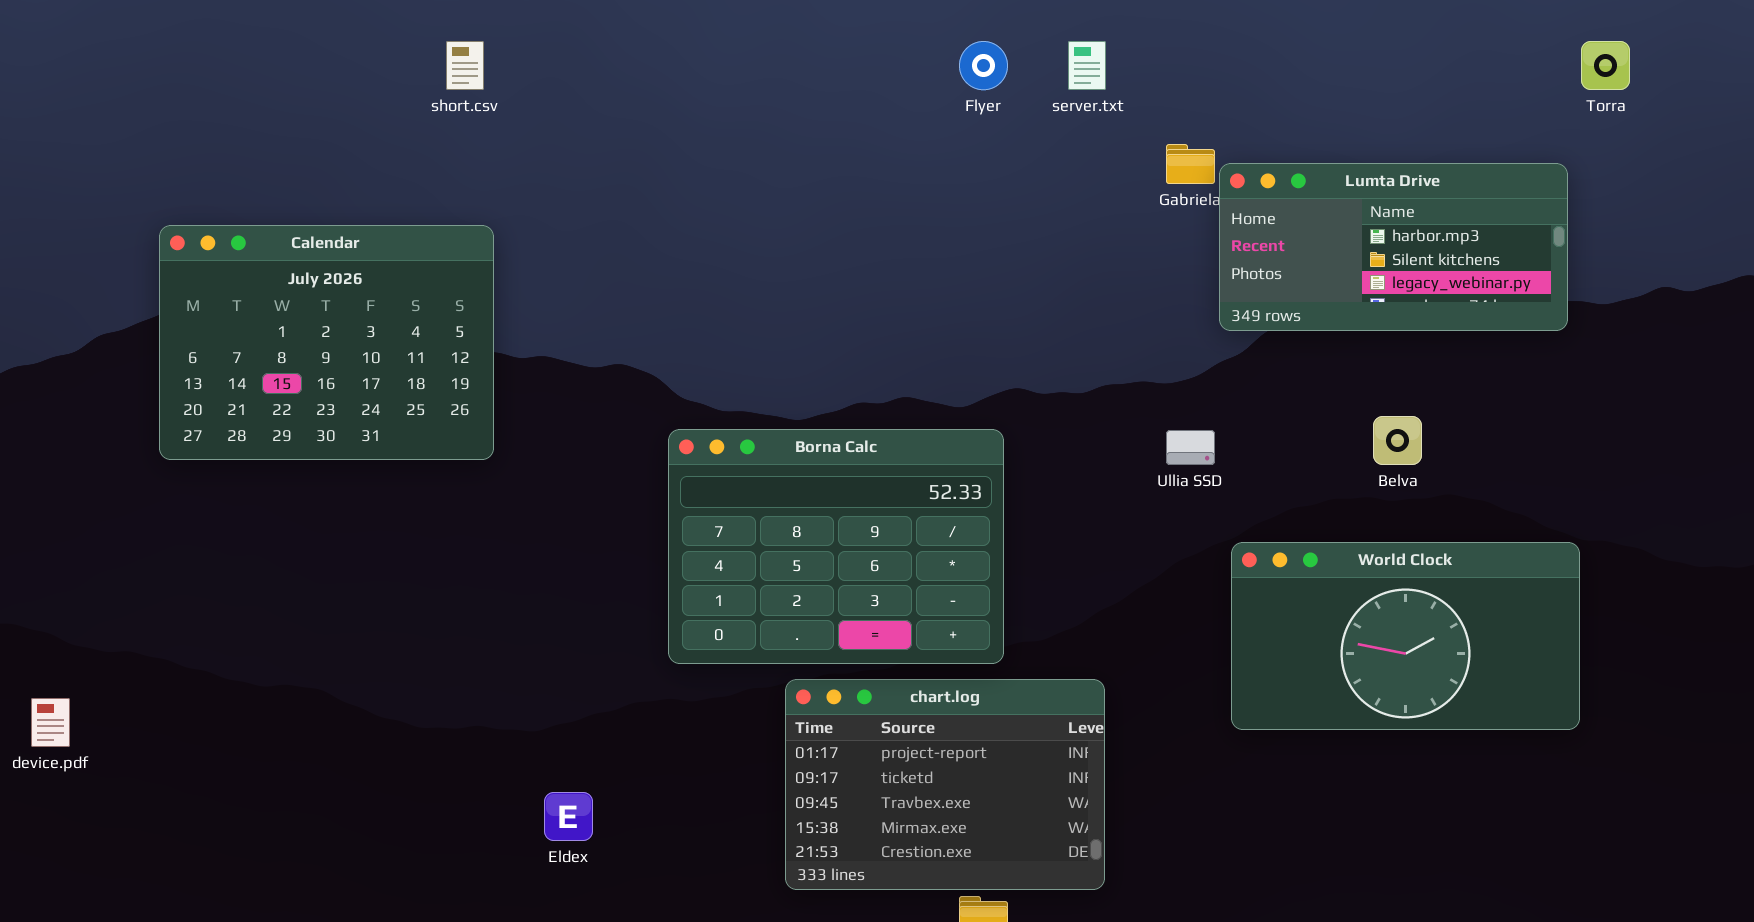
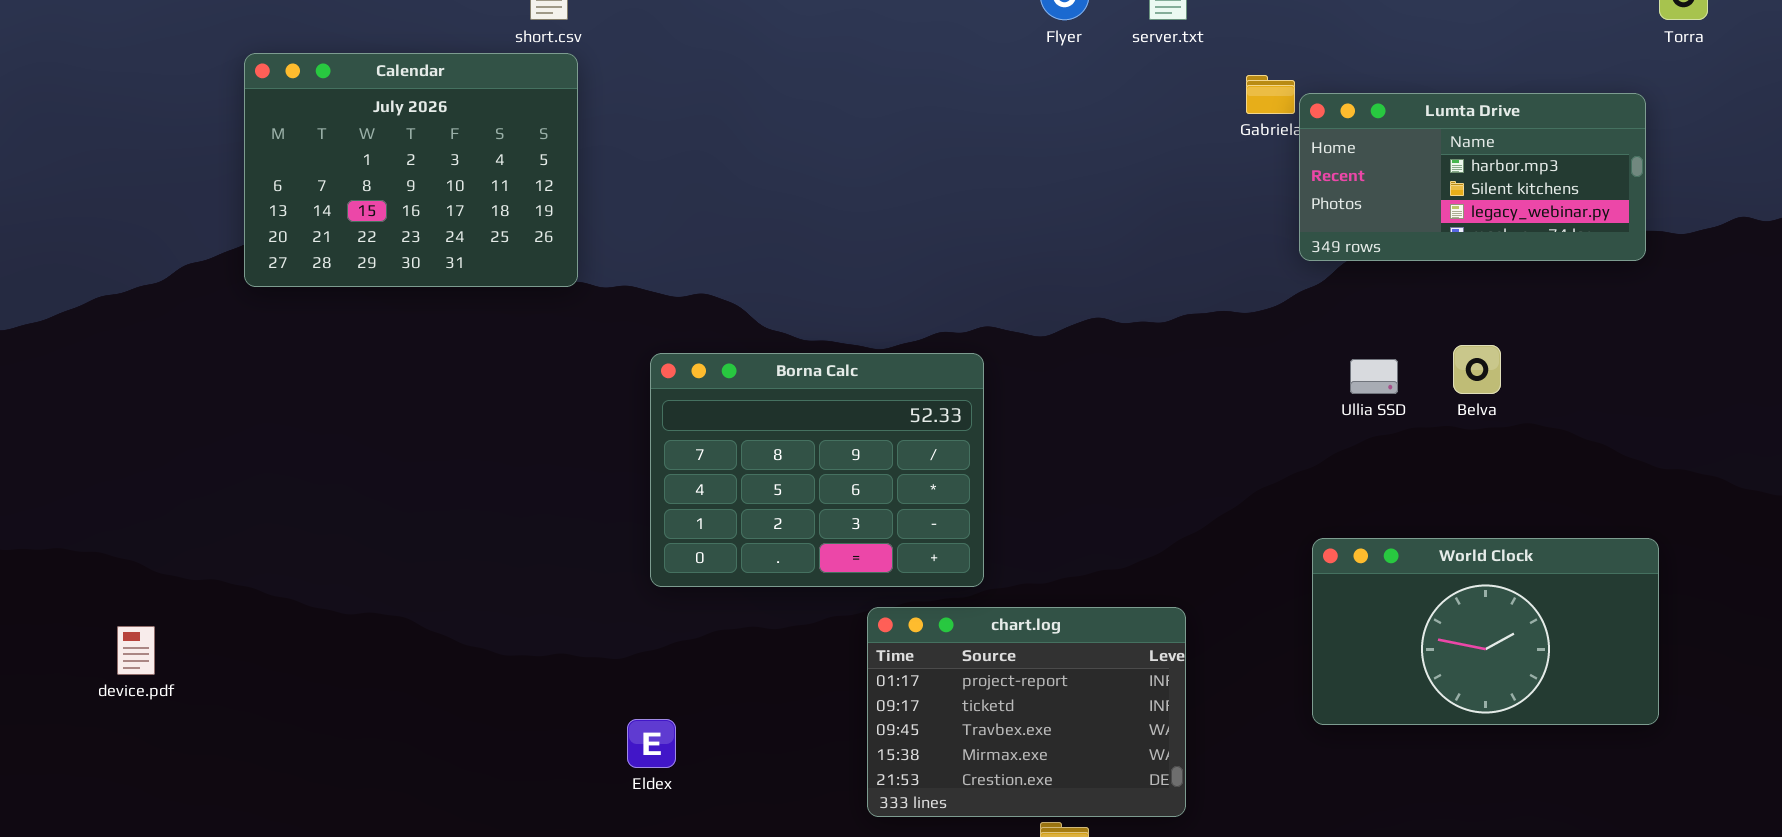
Calendar: [159,225,494,460] -> [244,53,578,287], moved
Borna Calc: [668,429,1004,664] -> [650,353,984,587], moved
Ullia SSD: [1166,430,1215,465] -> [1350,359,1398,394], moved
World Clock: [1231,542,1580,730] -> [1312,538,1659,725], moved

